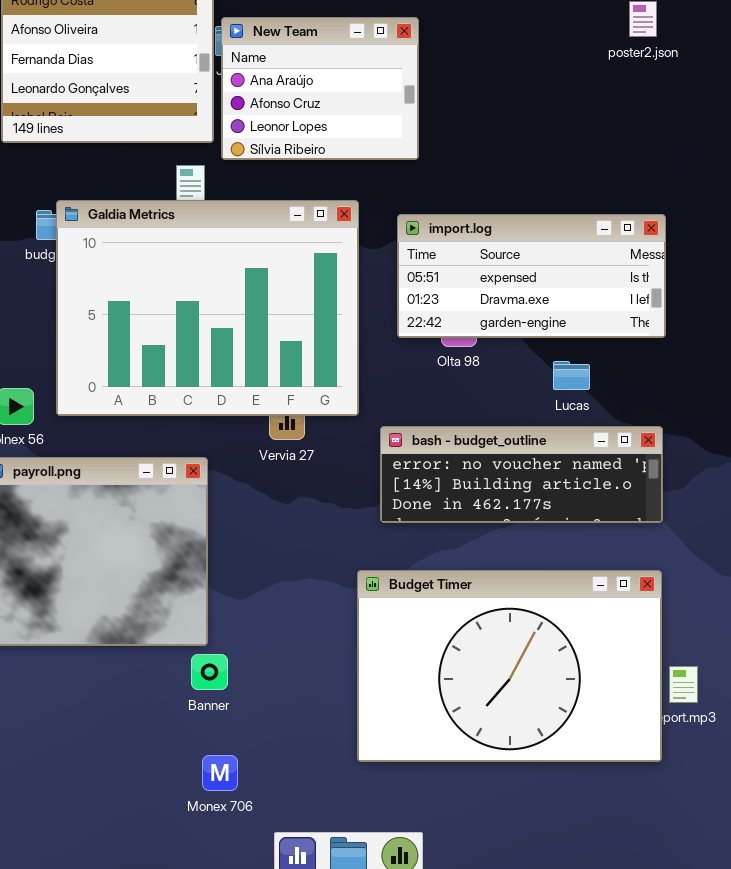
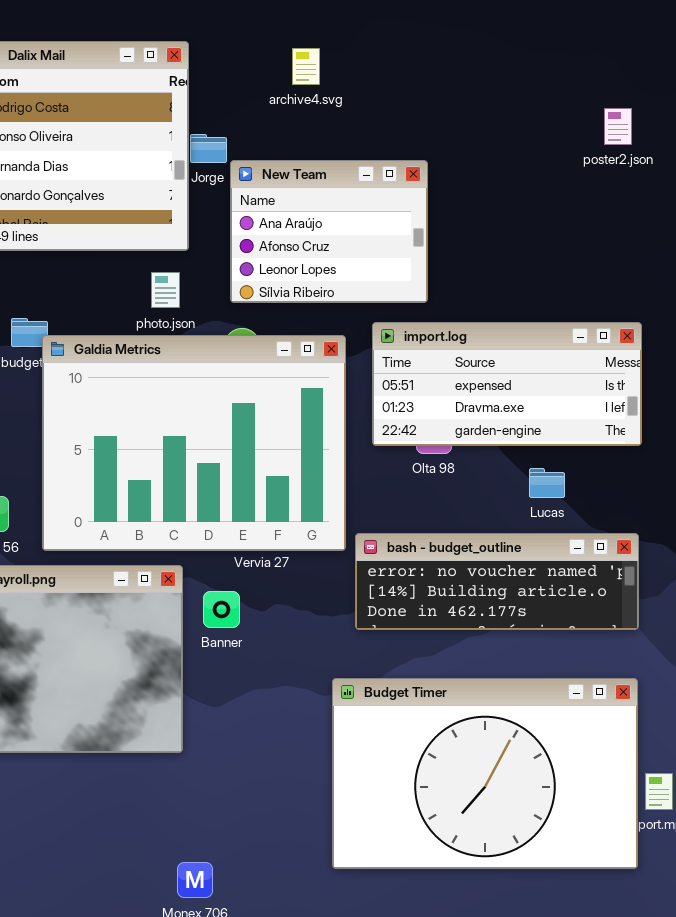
New Team: [221,17,419,160] -> [230,160,428,303], moved
Galdia Metrics: [56,200,359,416] -> [42,335,346,551], moved
Banner: [191,654,228,690] -> [203,591,240,628], moved

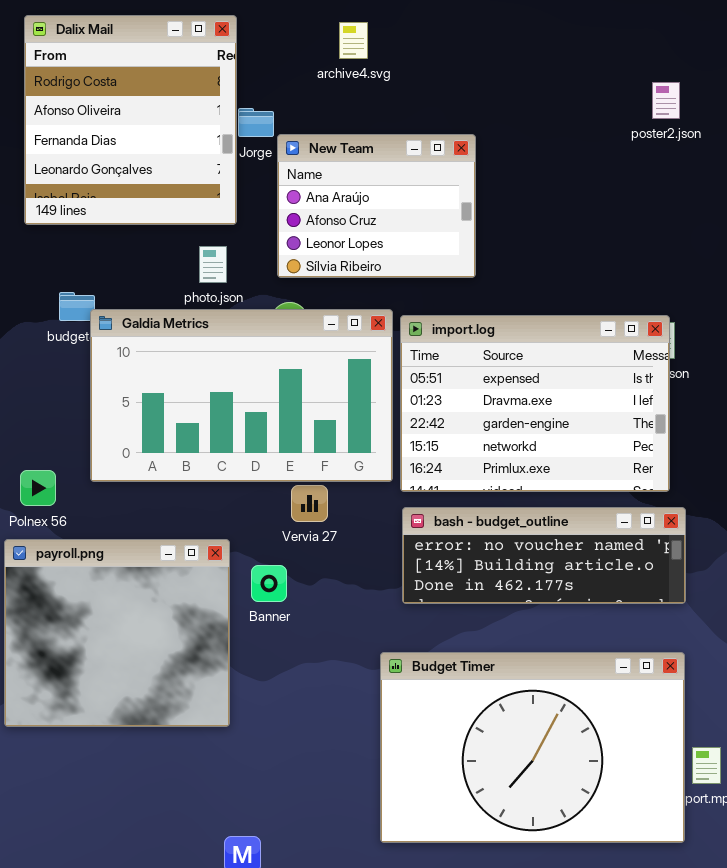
import.log: [372,322,642,446] -> [400,315,670,492], moved, resized
Galdia Metrics: [42,335,346,551] -> [90,309,393,482], resized

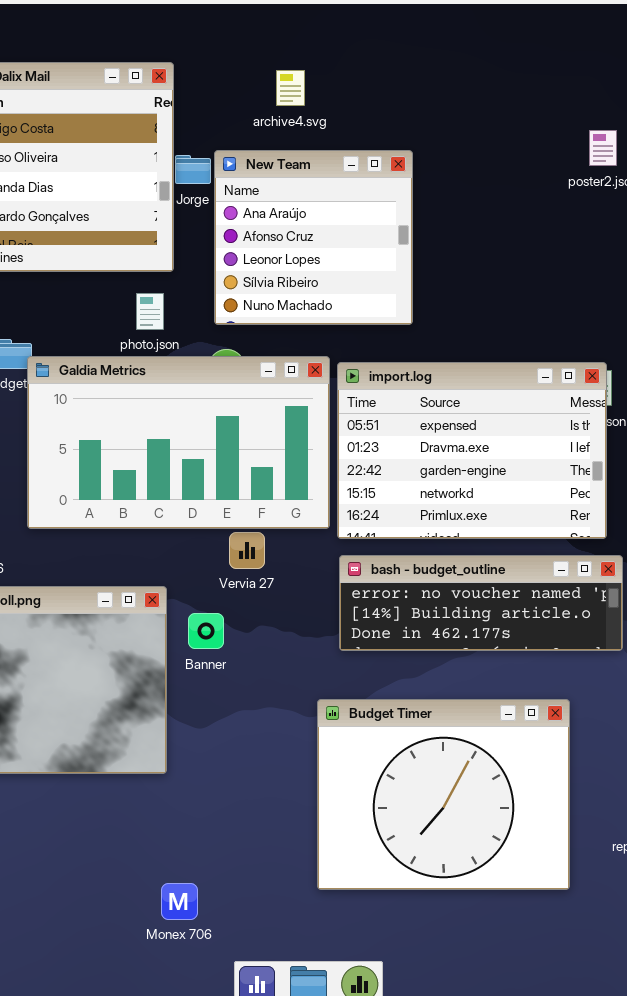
New Team: [277,134,476,278] -> [214,150,413,325], resized
Budget Timer: [380,652,685,843] -> [317,699,570,890], resized

